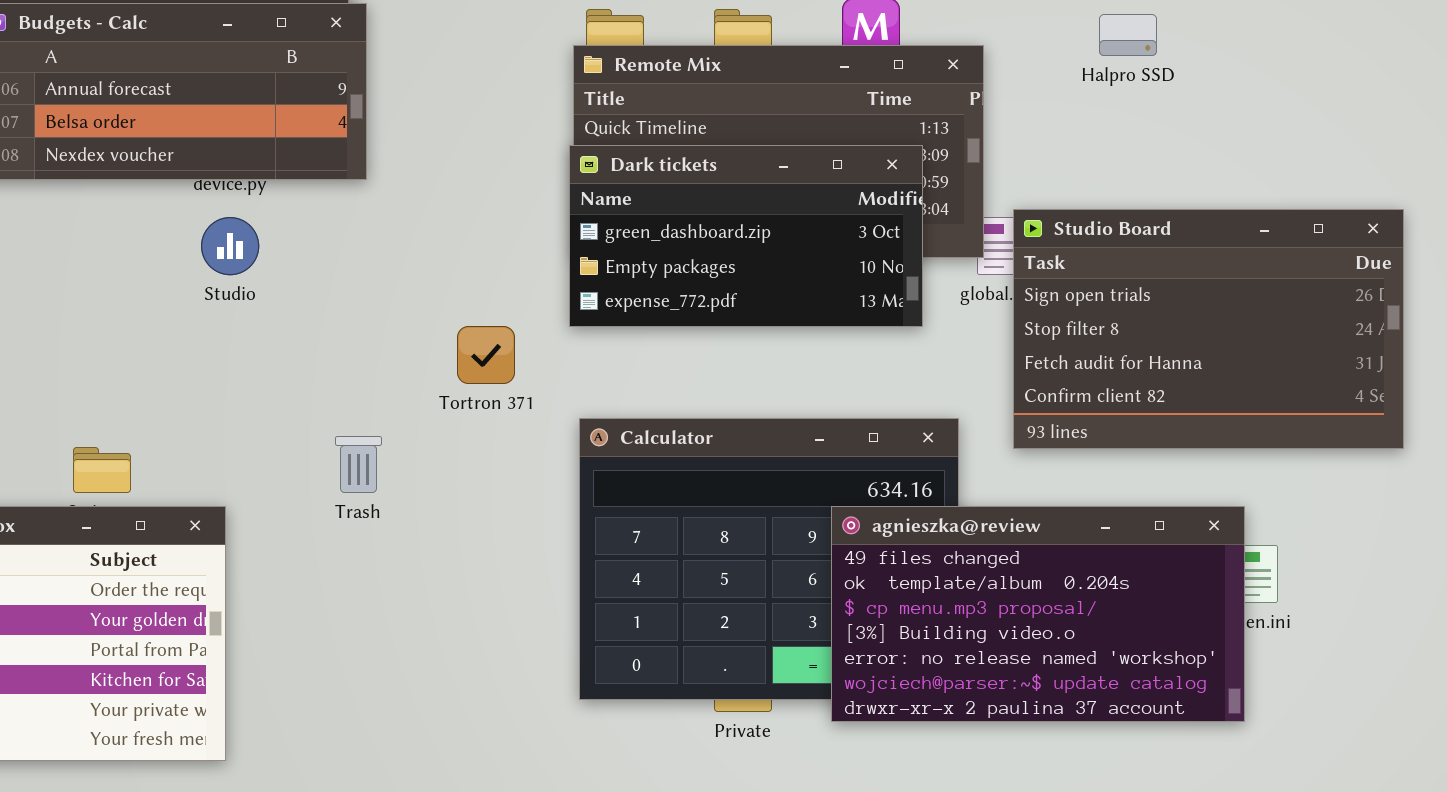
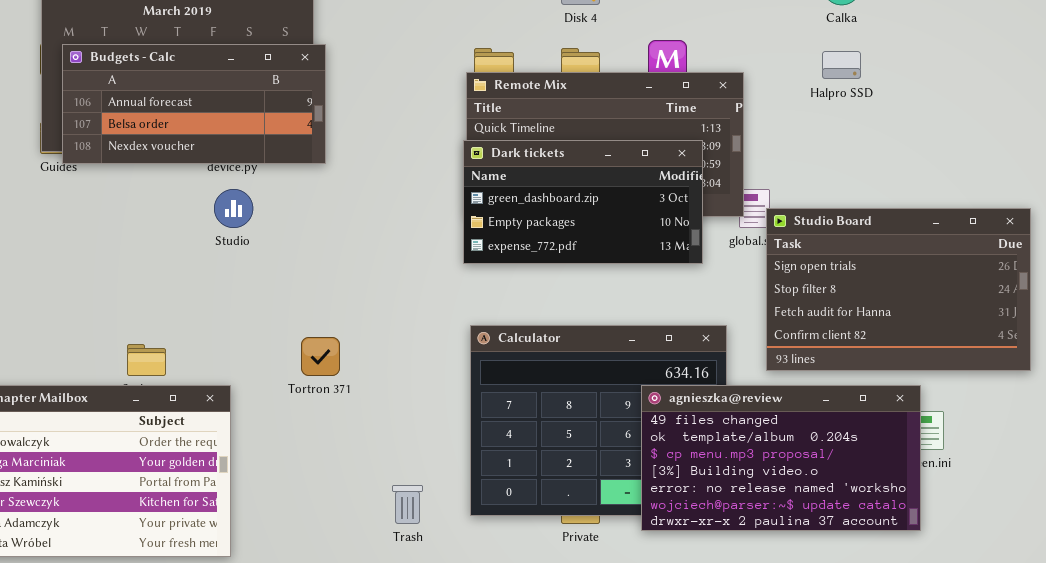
Studio Board: [1013,209,1404,449] -> [766,208,1031,371], moved
Tortron 371: [457,326,515,384] -> [301,337,340,376], moved
Trash: [335,436,382,493] -> [392,485,423,524], moved

